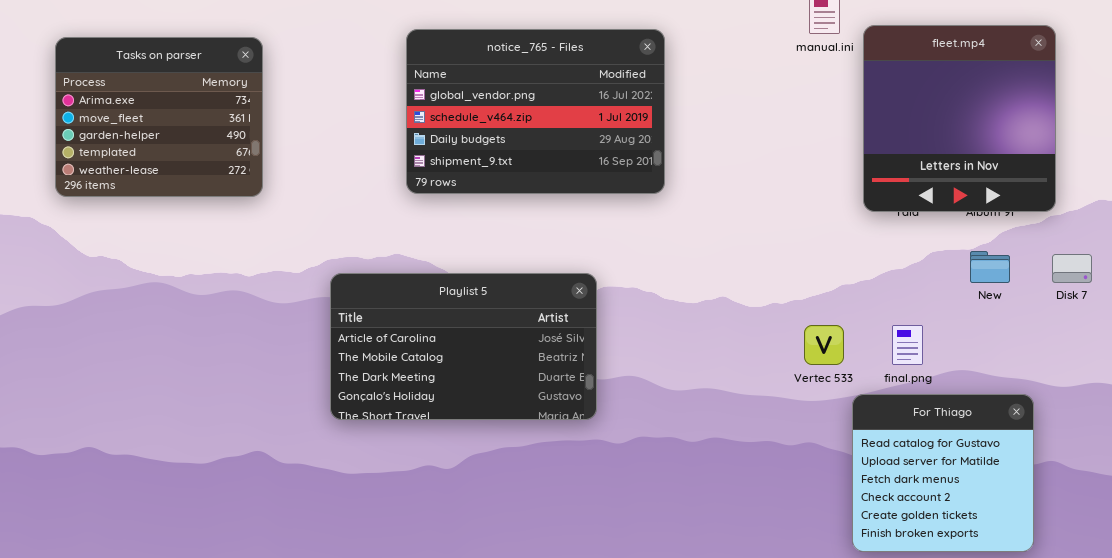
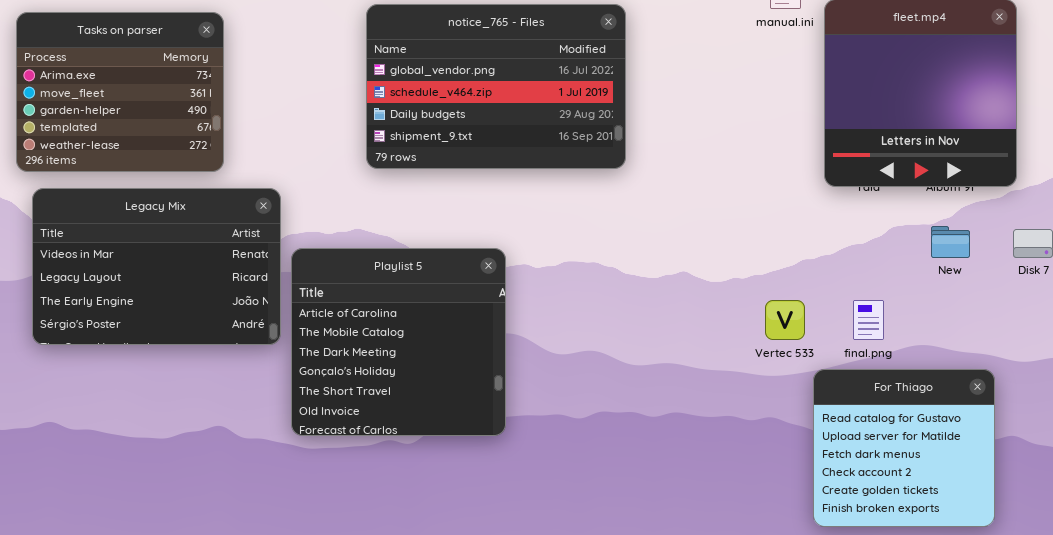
Legacy Mix: none -> [32,188,281,345], opened
Playlist 5: [330,273,597,420] -> [291,248,506,436], resized

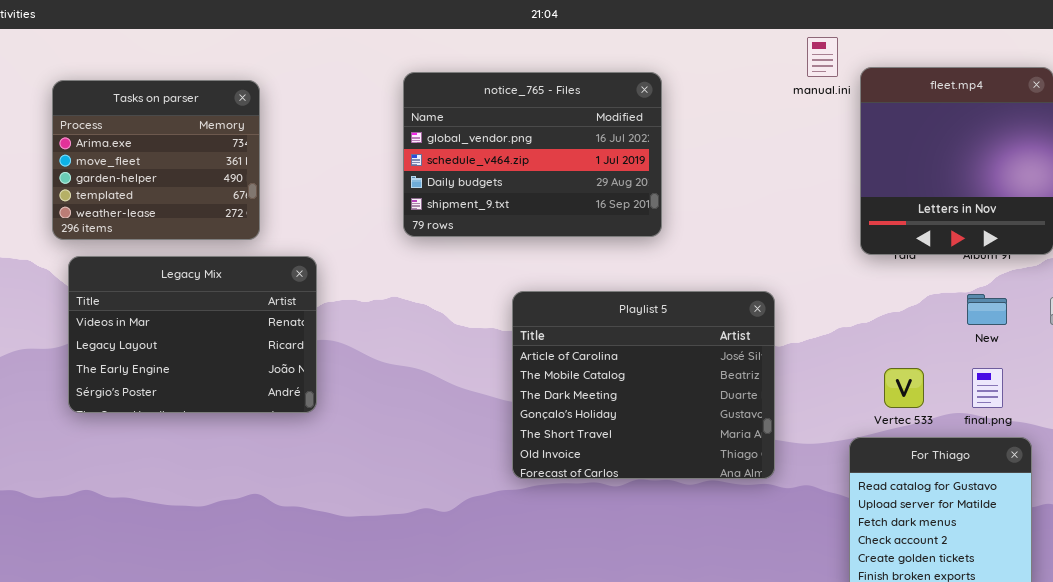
Playlist 5: [291,248,506,436] -> [512,291,775,479], moved, resized
Vertec 533: [765,300,805,340] -> [884,368,924,408], moved
final.png: [853,300,884,340] -> [972,368,1003,408], moved

